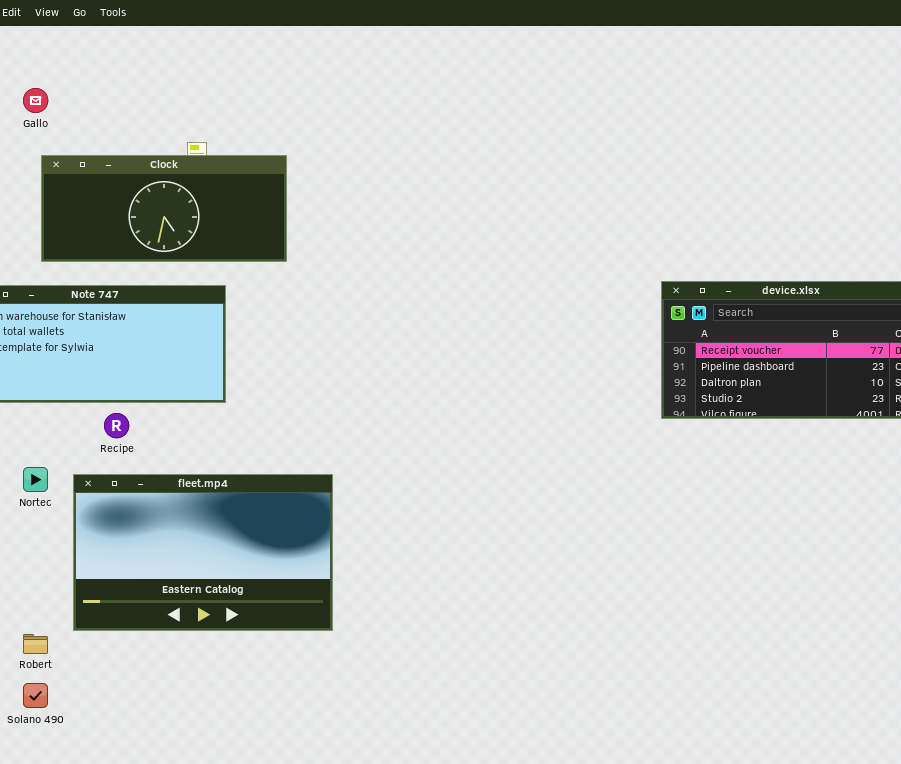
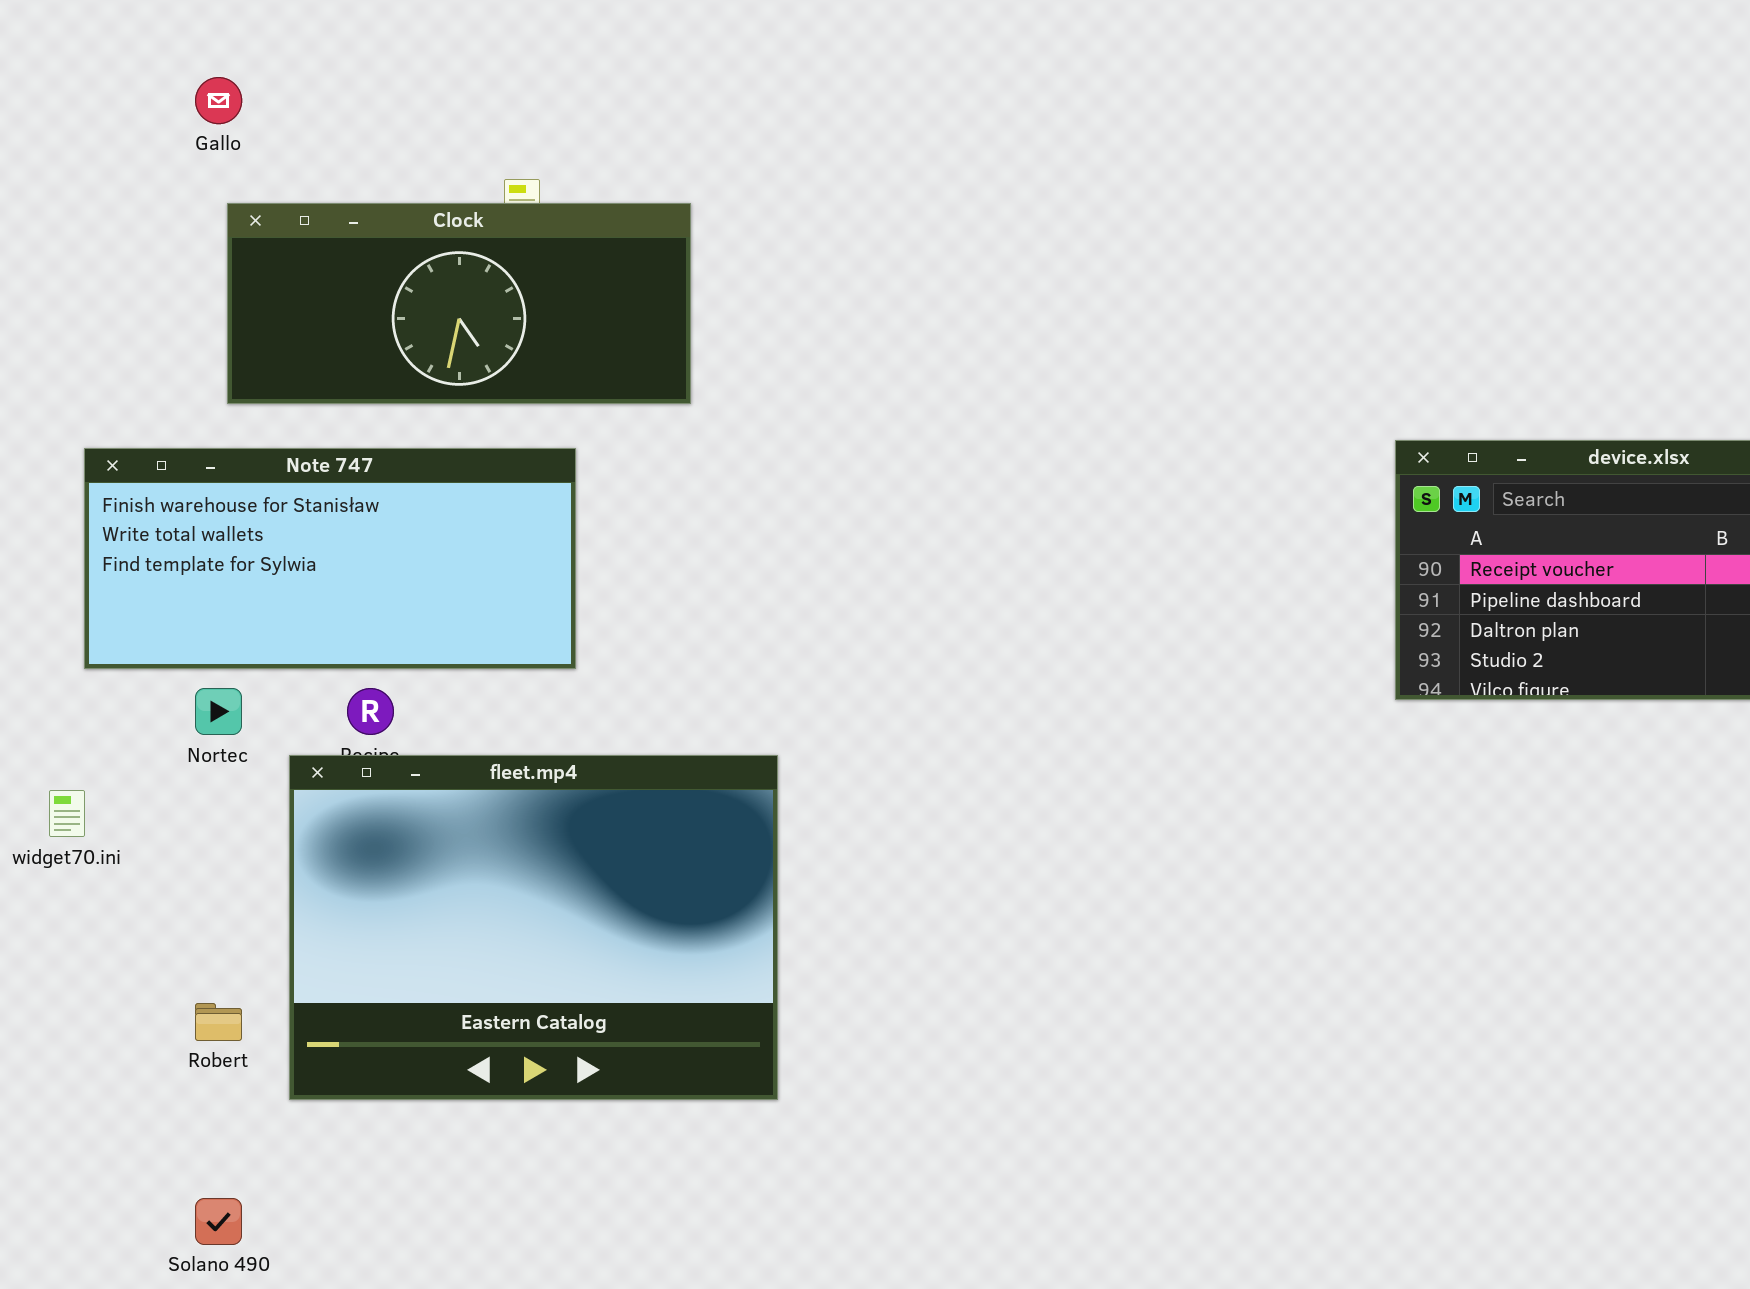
Nortec: [23,467,48,492] -> [195,688,242,735], moved
fleet.mp4: [73,474,333,631] -> [289,755,778,1100], resized
Robert: [23,634,48,654] -> [195,1003,242,1041], moved

